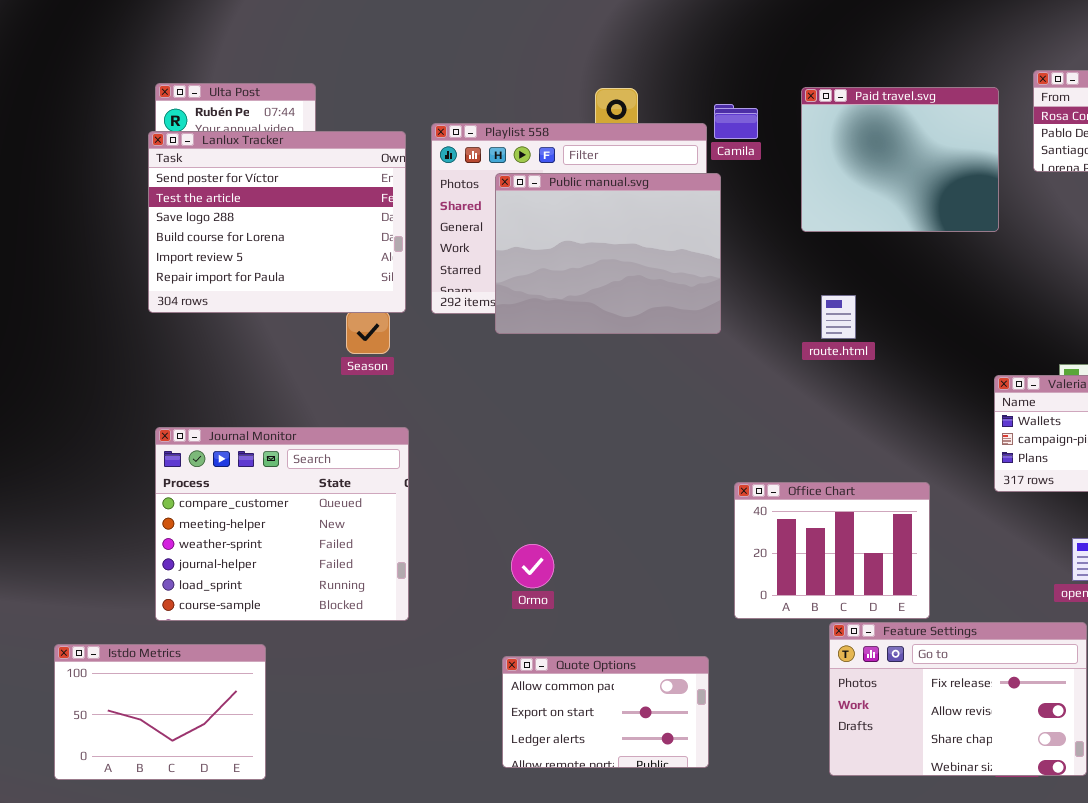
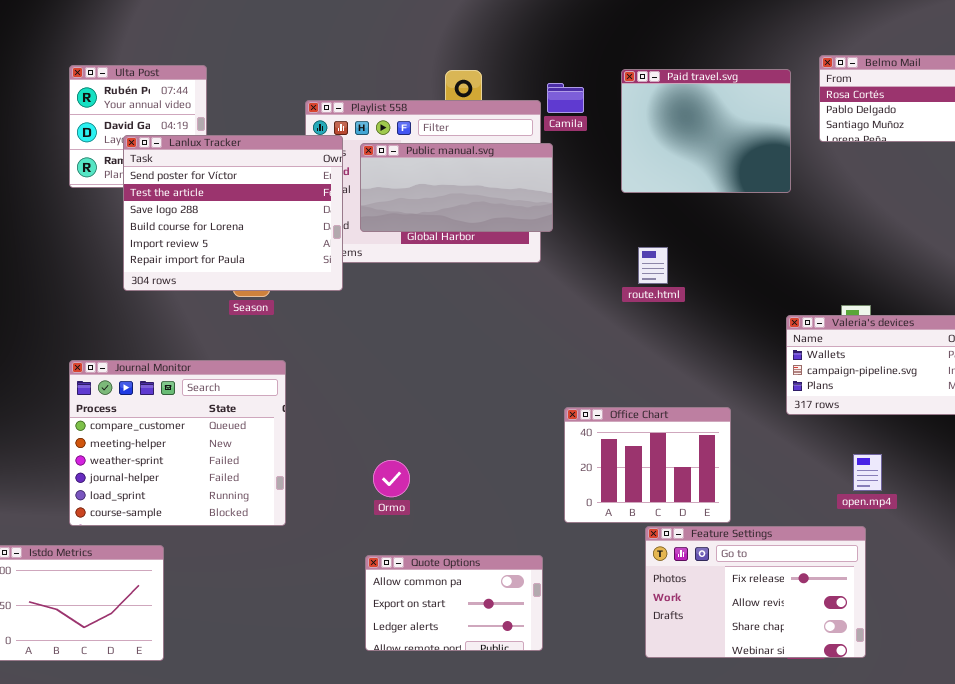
Lanlux Tracker: [148,131,406,313] -> [123,135,343,291], moved
Public manual.svg: [495,173,721,334] -> [360,143,553,232], resized

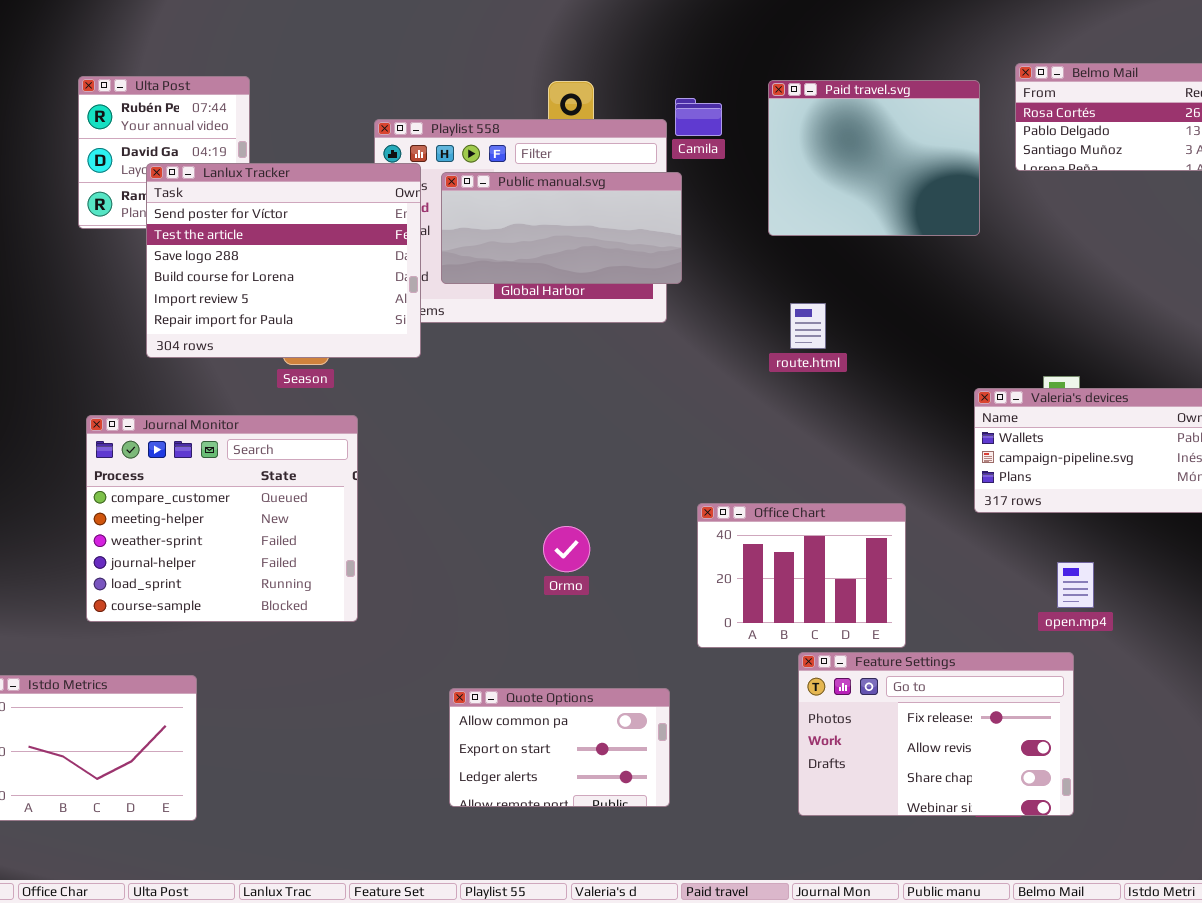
Journal Monitor: [69,360,286,526] -> [86,415,358,622], moved
Ormo: [373,460,410,497] -> [543,526,590,572], moved

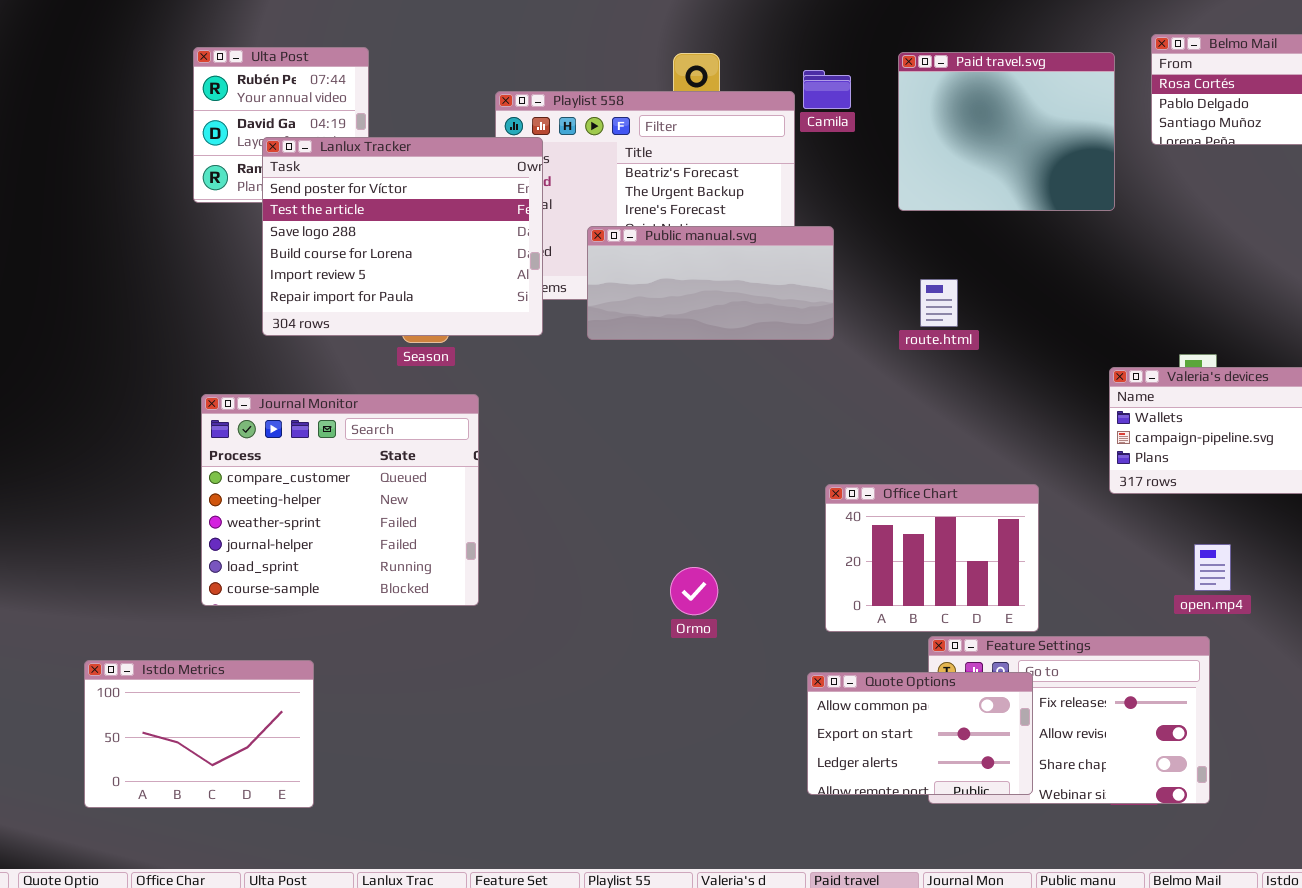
Public manual.svg: [441,172,682,284] -> [587,226,834,340], moved
Ormo: [543,526,590,572] -> [670,567,718,615], moved
Quote Options: [449,688,670,807] -> [807,672,1033,795], moved

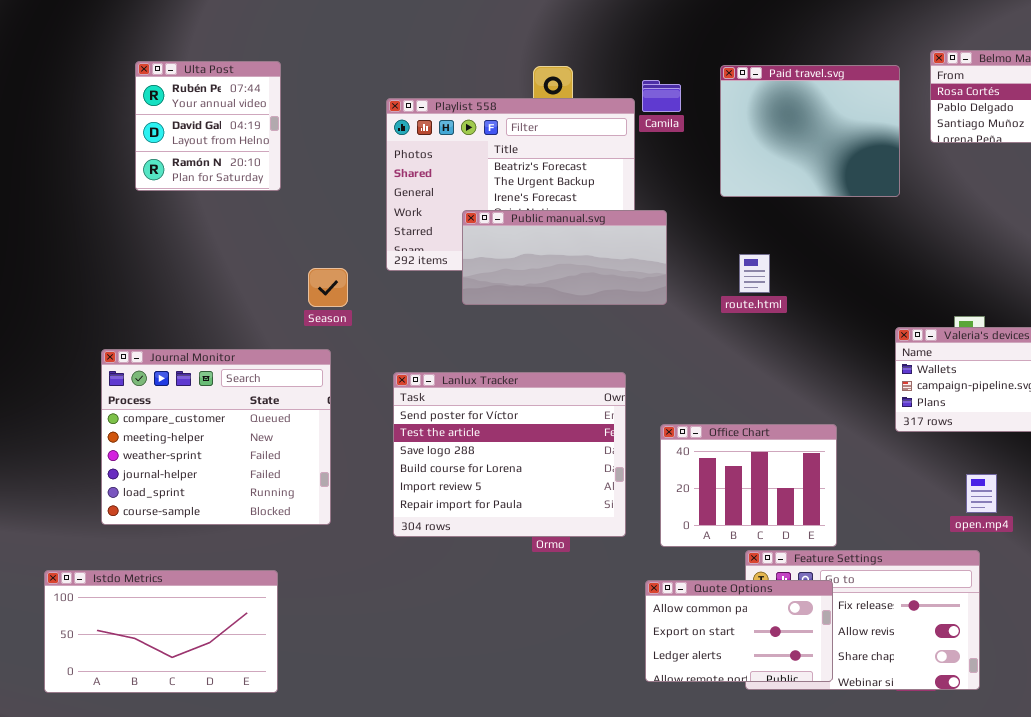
Lanlux Tracker: [262,137,543,336] -> [393,372,626,537], moved
Journal Monitor: [201,394,479,606] -> [101,349,331,525], moved
Istdo Metrics: [84,660,314,808] -> [44,570,278,693], resized

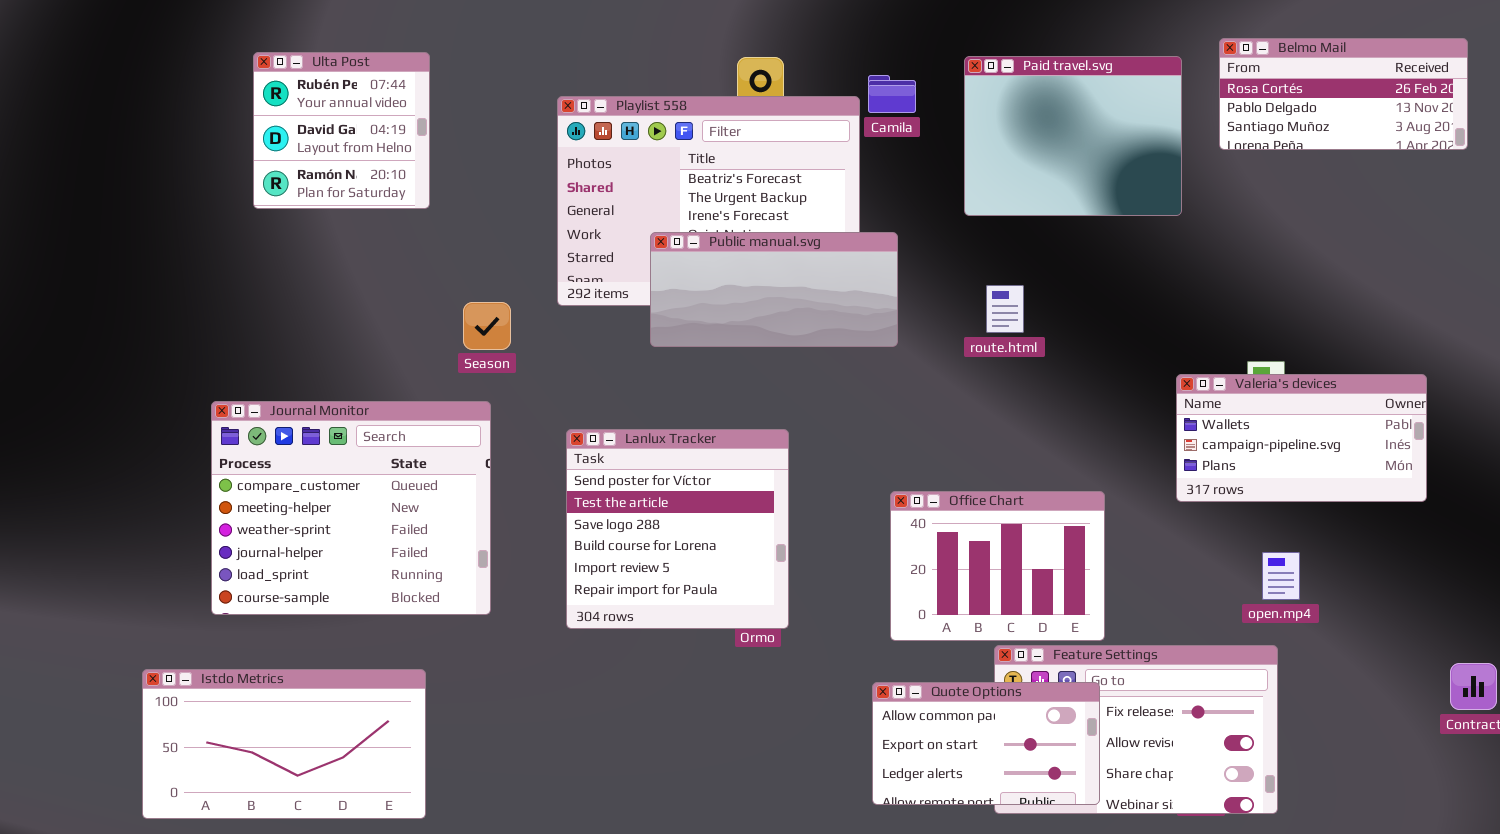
Lanlux Tracker: [393,372,626,537] -> [566,429,789,629], resized

